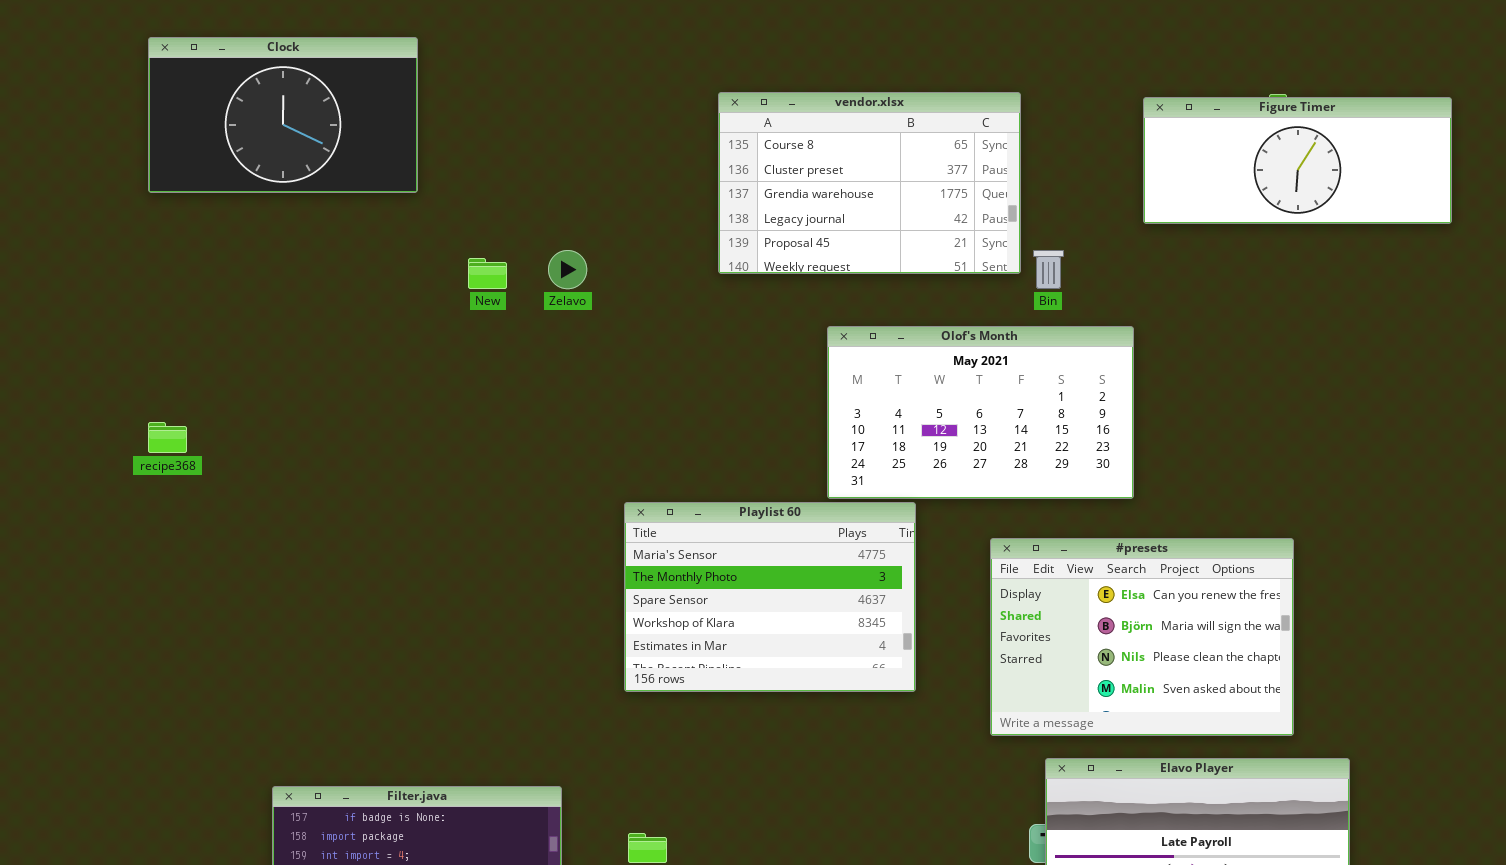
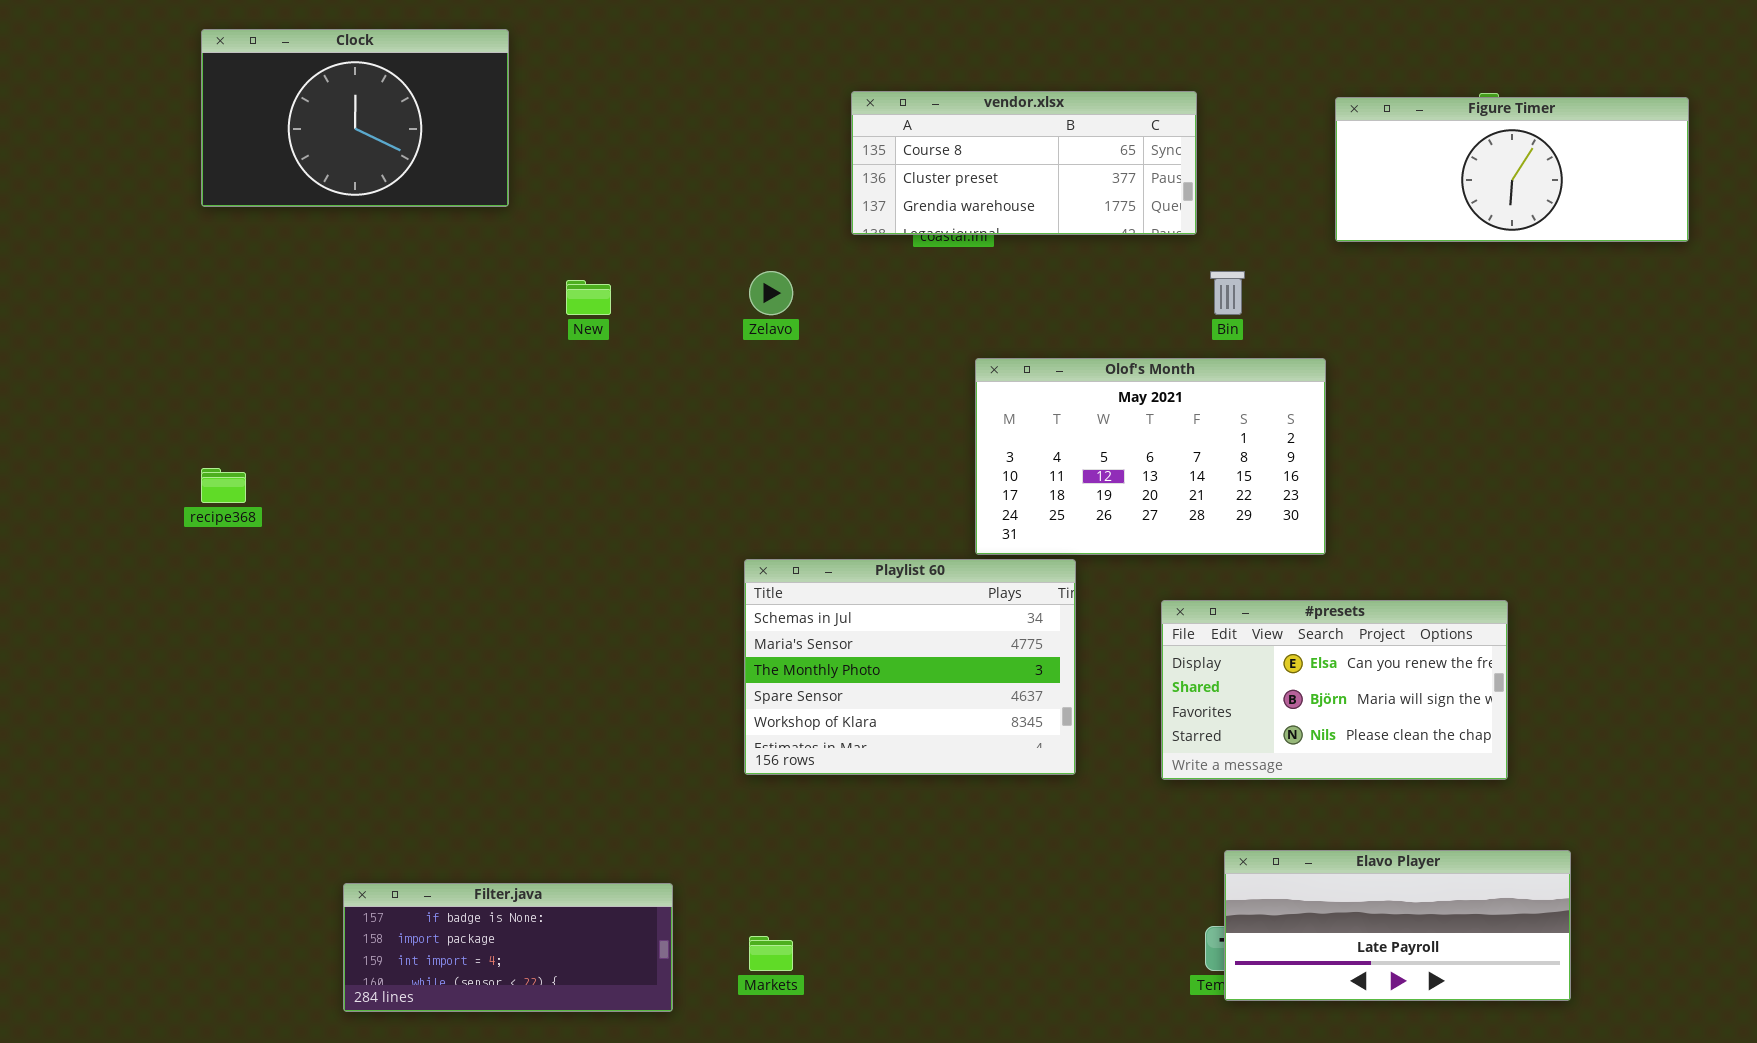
vendor.xlsx: [718,92,1021,274] -> [851,91,1197,235], resized
Zelavo: [548,250,587,289] -> [749,271,793,315], moved
Playlist 60: [624,502,916,692] -> [744,559,1076,775], scrolled up 1 row
#presets: [990,538,1294,736] -> [1161,600,1508,780], resized

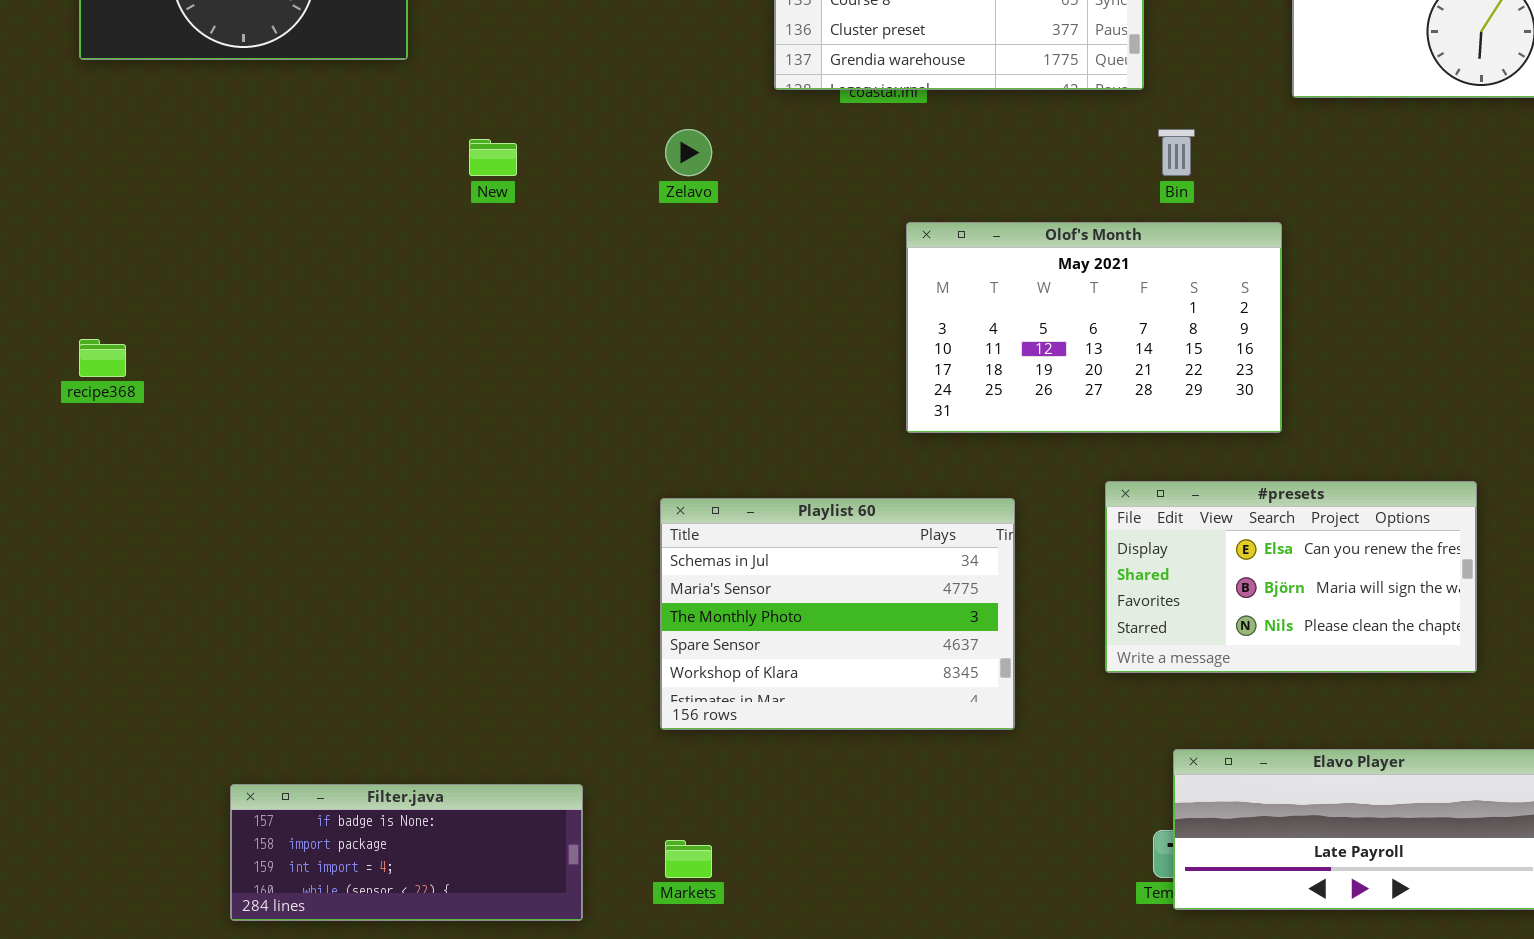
Playlist 60: [744,559,1076,775] -> [660,498,1015,730], moved

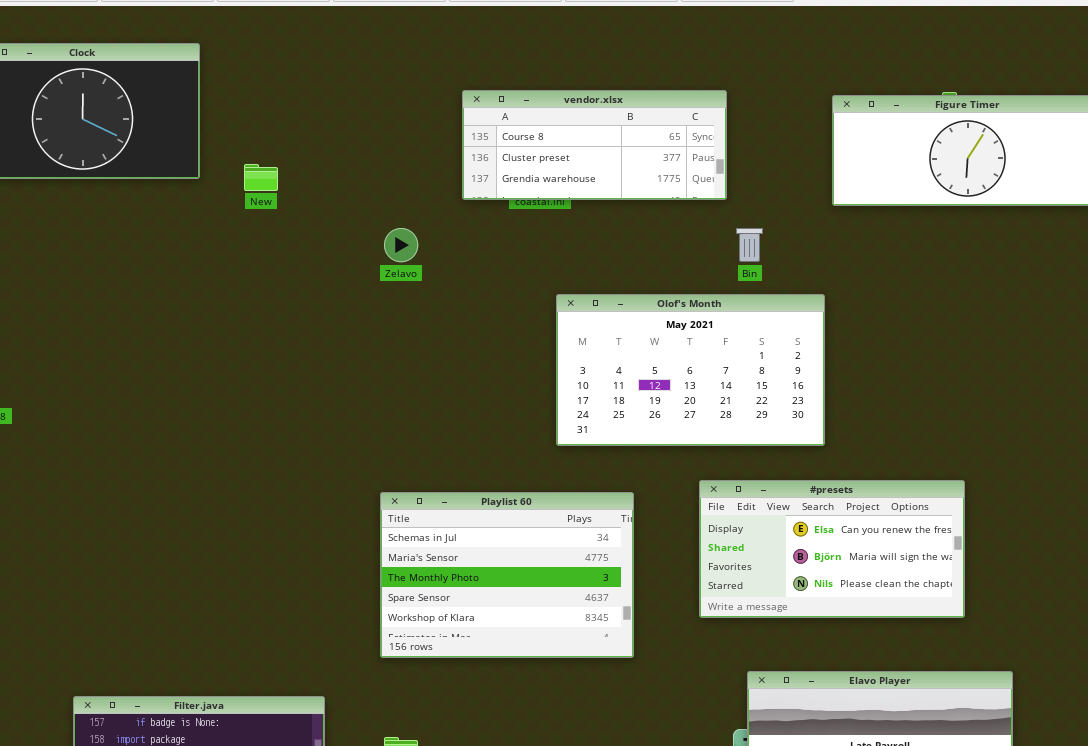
New: [469,139,517,176] -> [244,164,278,191], moved

